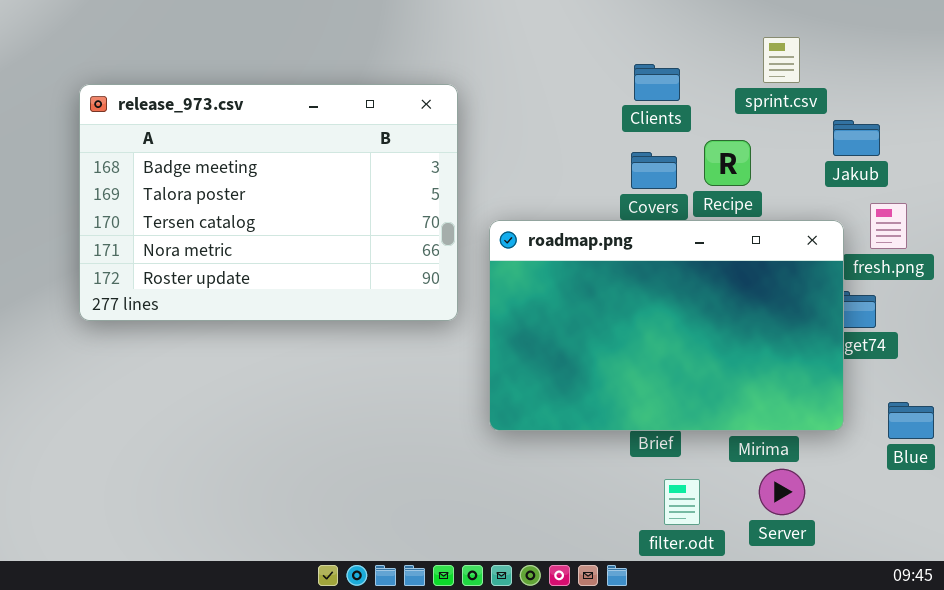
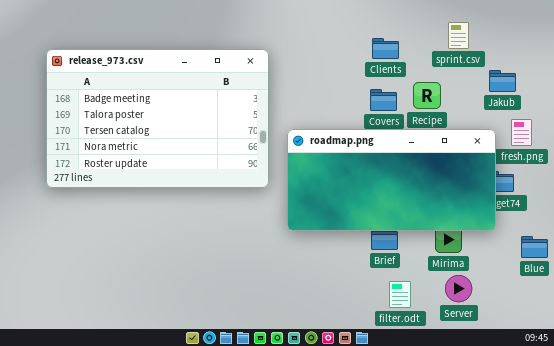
roadmap.png: [489,220,844,431] -> [287,129,496,231], resized

